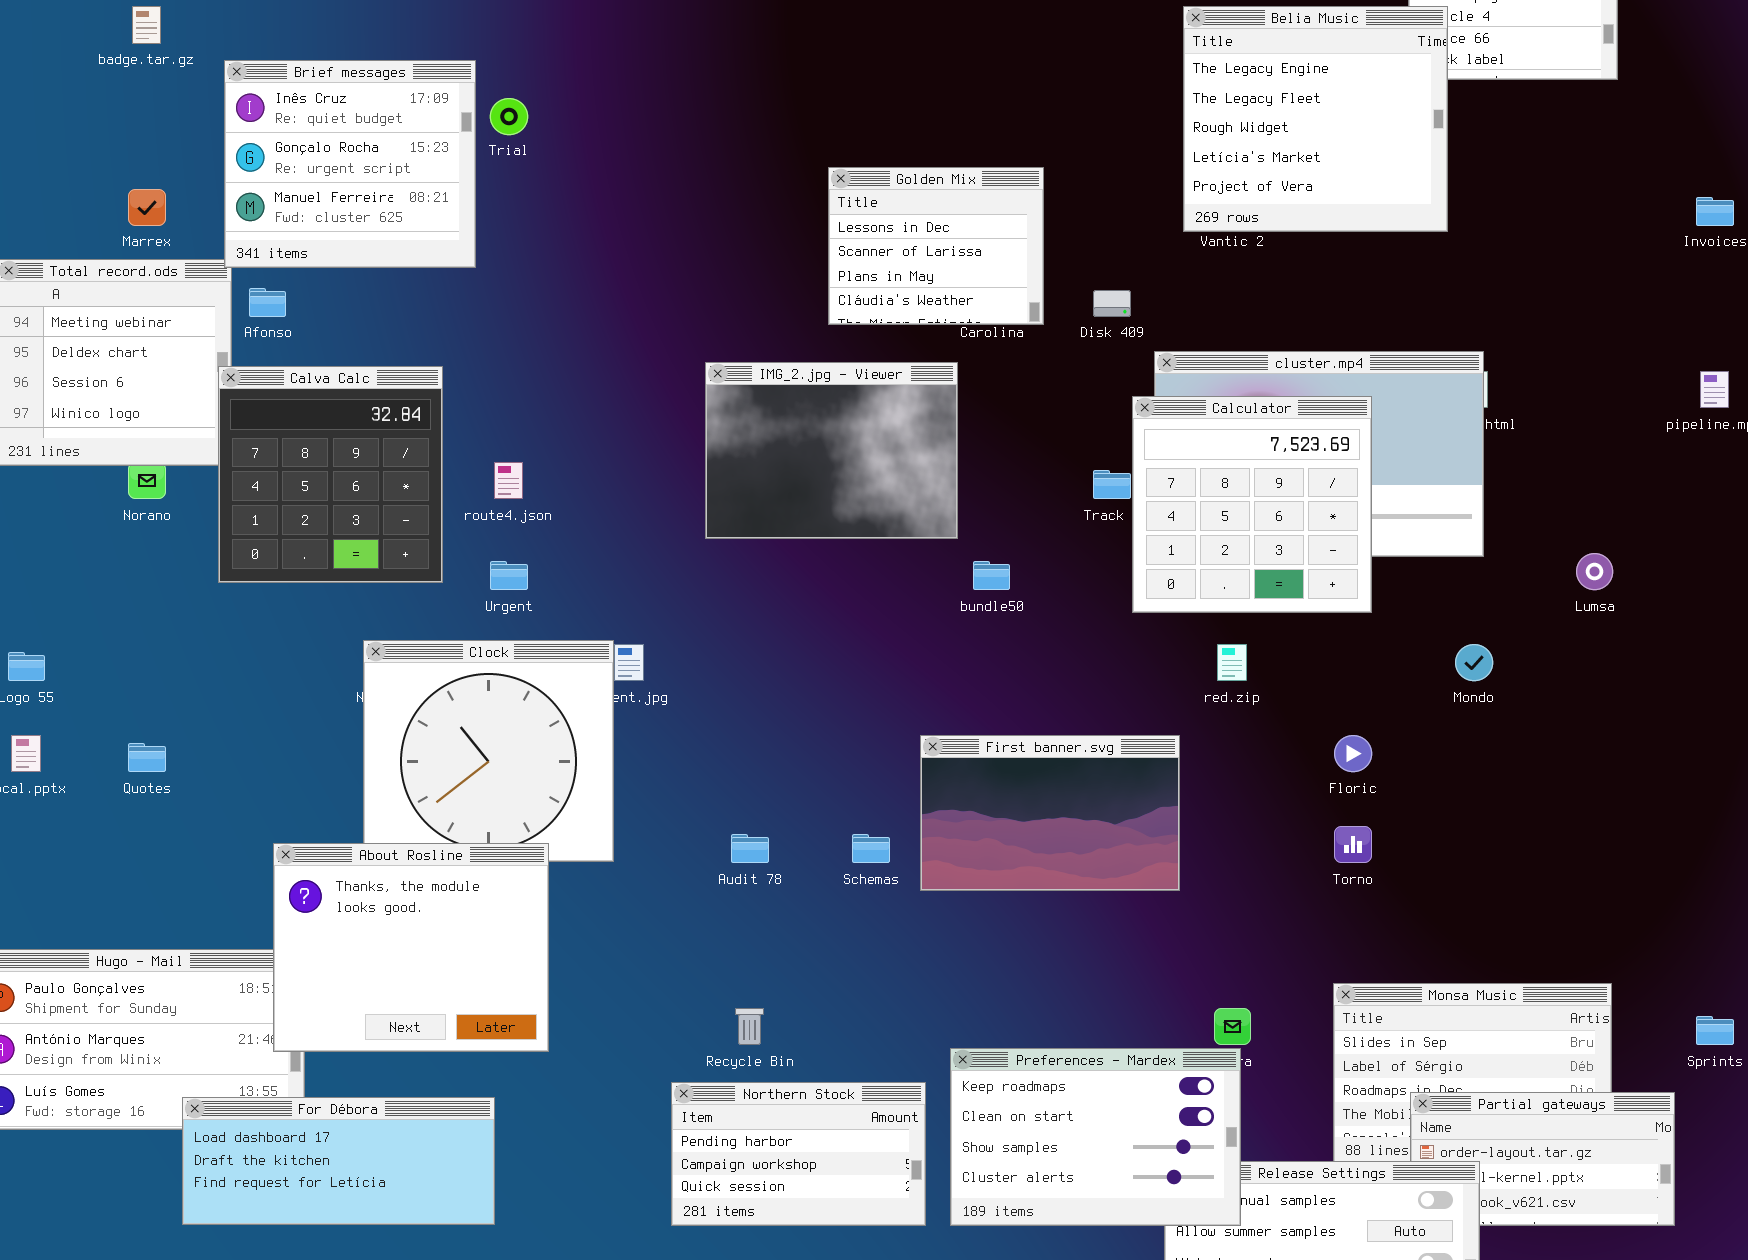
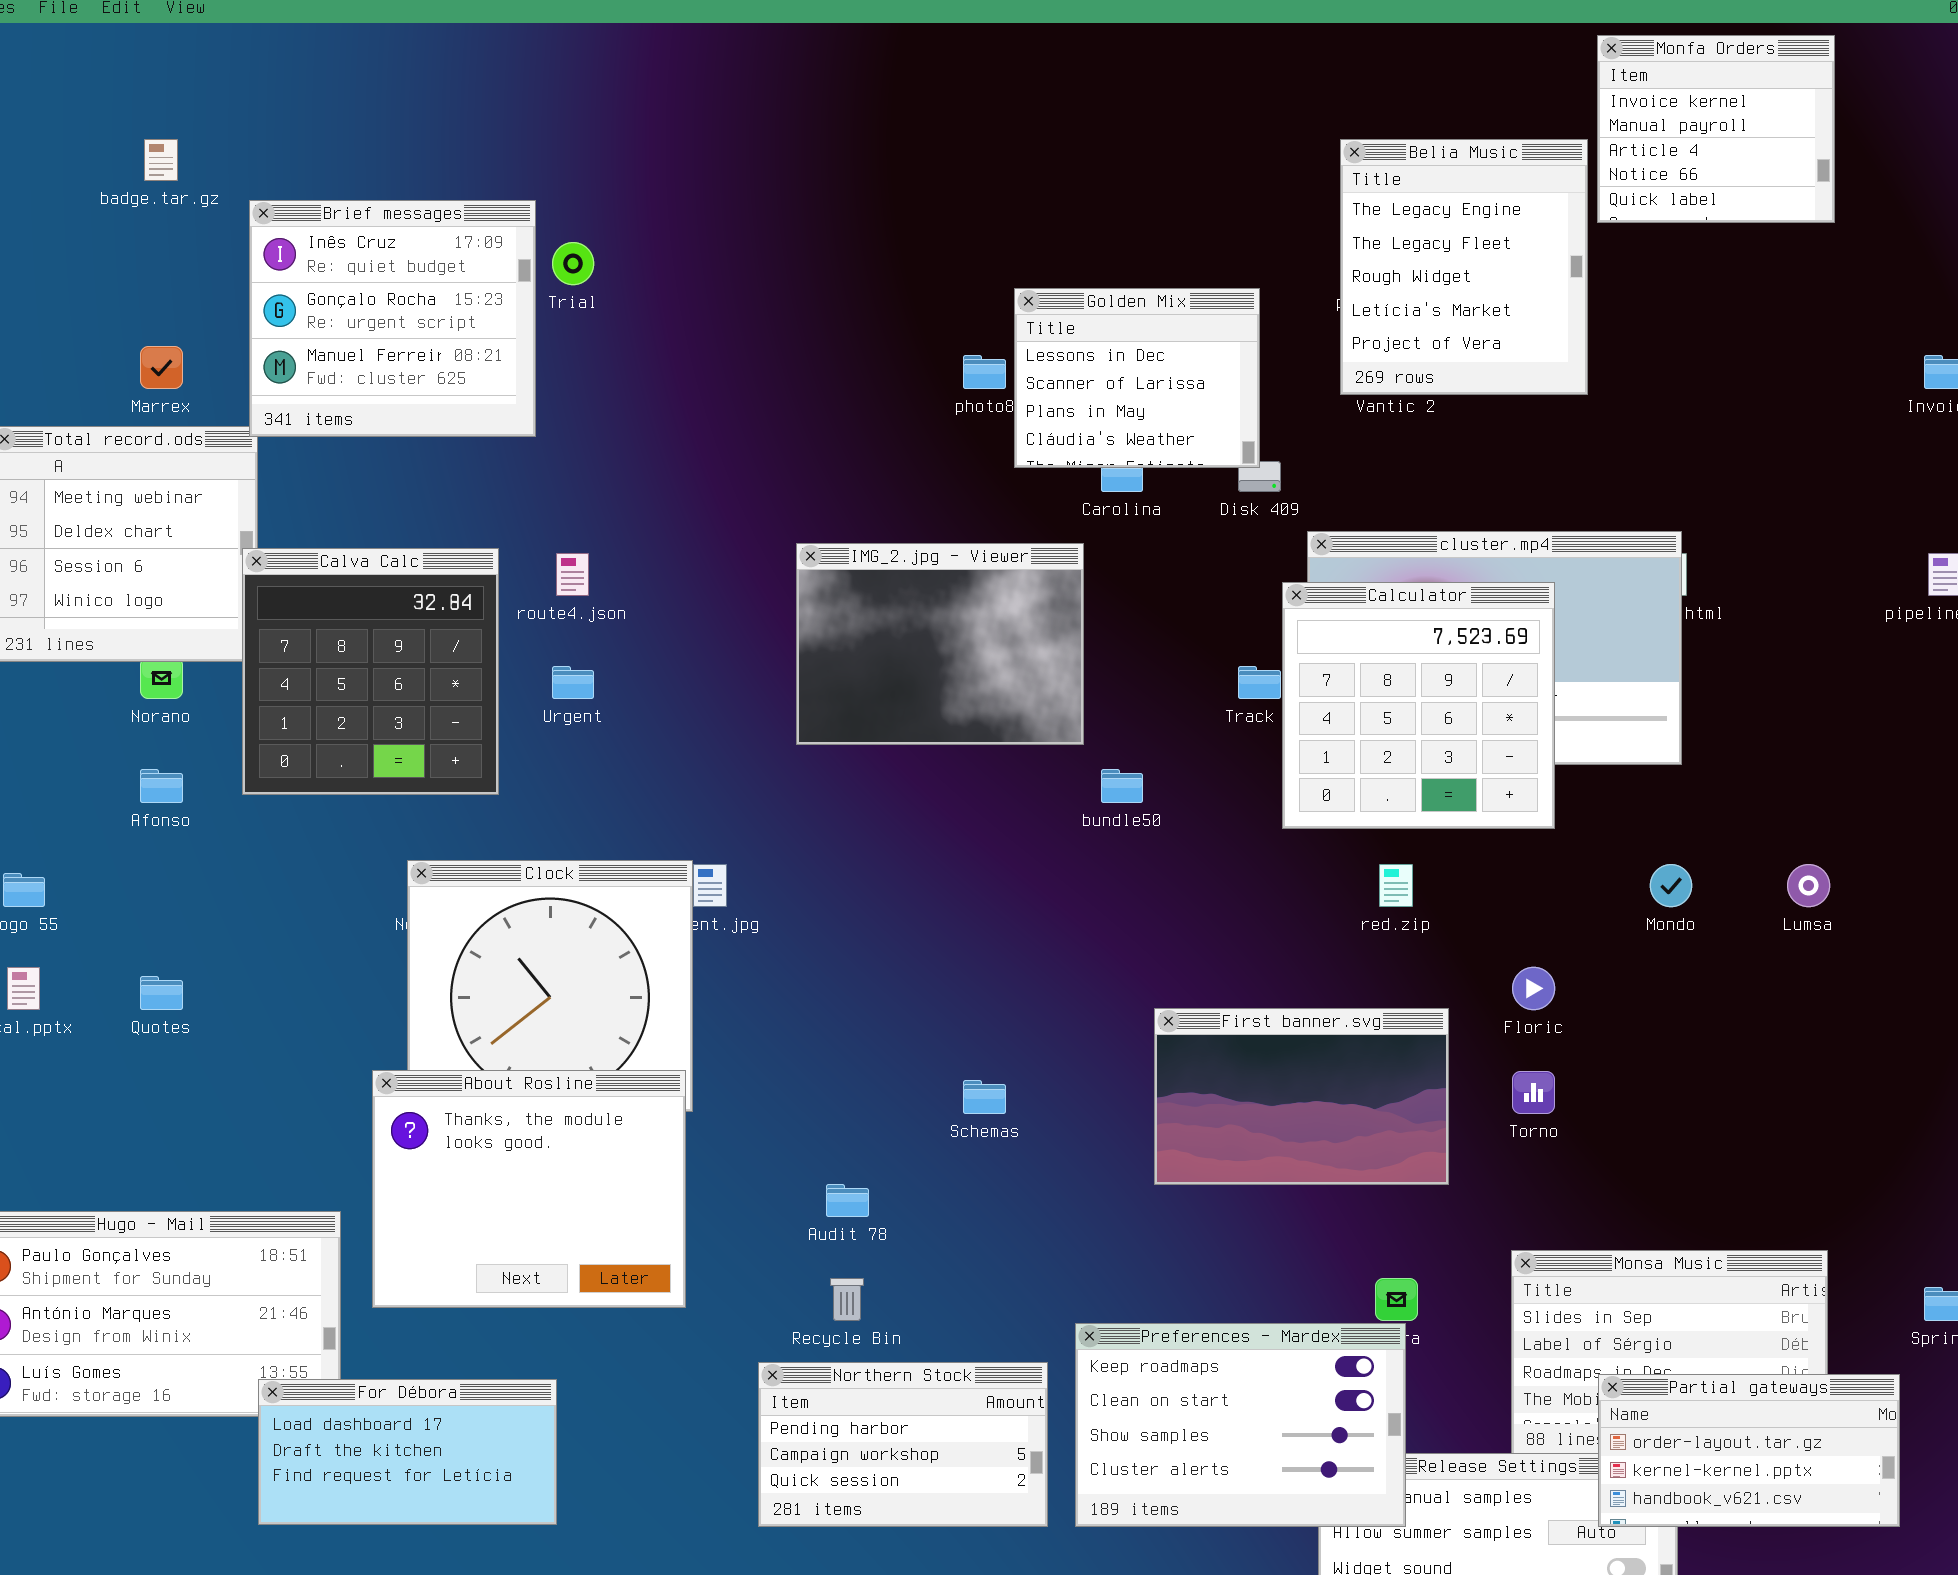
Belia Music: [1183,6,1448,232] -> [1340,139,1588,395], resized
Golden Mix: [828,167,1044,325] -> [1014,288,1260,468], moved
Afonso: [249,288,286,317] -> [140,769,183,803], moved
route4.json: [494,462,523,499] -> [556,553,589,596], moved
Lumsa: [1576,553,1613,590] -> [1787,864,1830,907], moved
Urgent: [490,561,528,590] -> [552,666,594,699], moved
First banner.svg: [920,735,1180,891] -> [1154,1008,1449,1185], moved
Audit 78: [731,834,769,863] -> [826,1184,869,1217], moved
About Rosline: [273,843,549,1052] -> [372,1070,686,1308], moved
Partial gateways: [1410,1092,1675,1226] -> [1598,1374,1900,1527], raised
For Débora: [182,1097,495,1225] -> [258,1379,557,1525], resized

